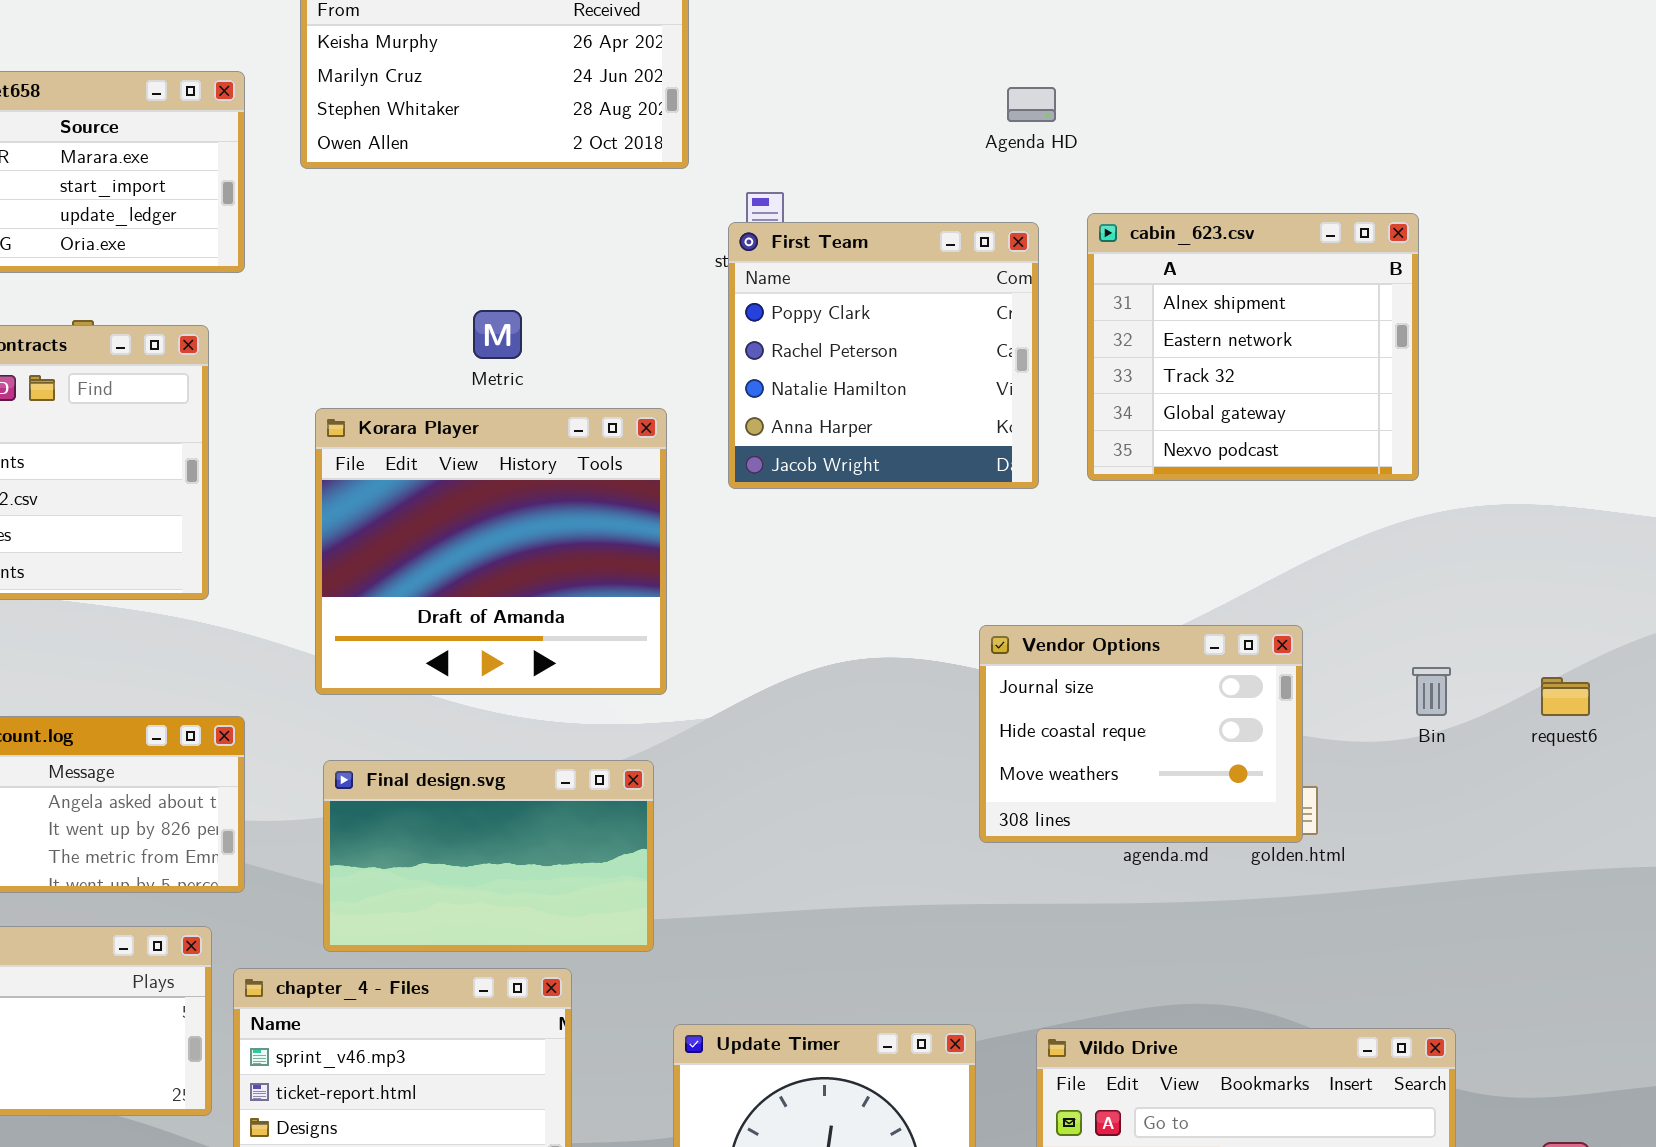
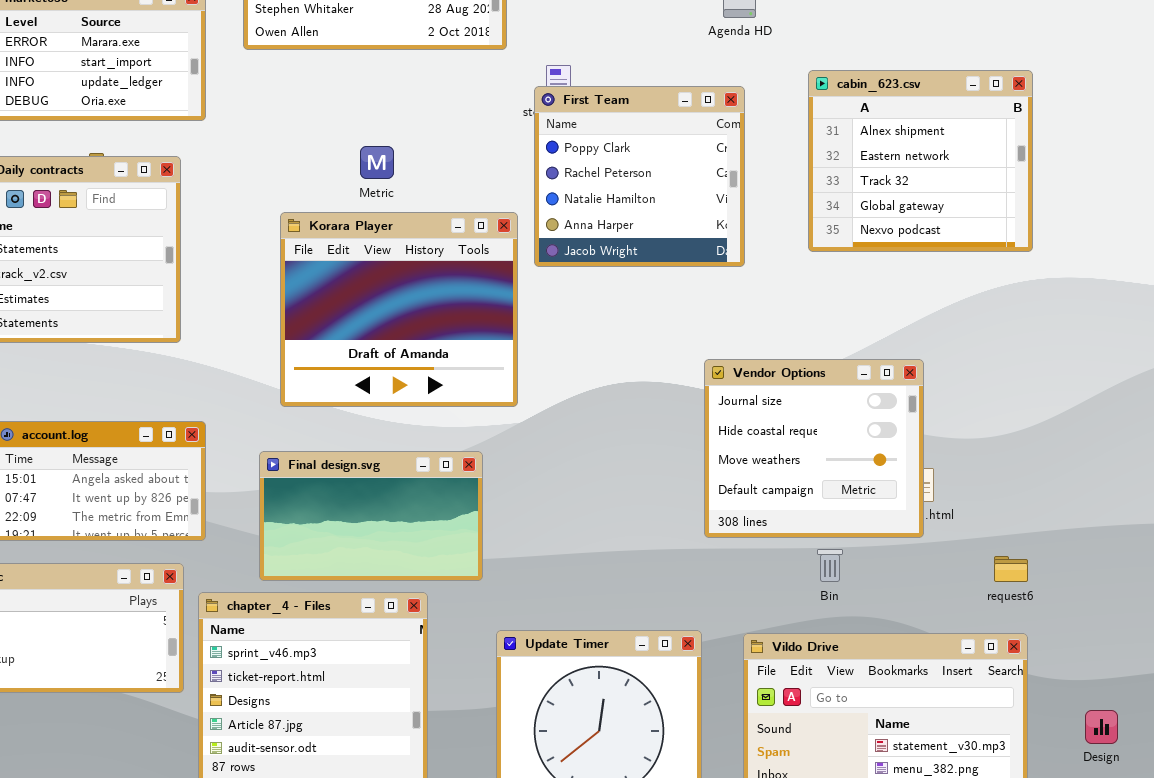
cabin_623.csv: [1087,213,1419,481] -> [808,70,1033,252], moved
Korara Player: [315,408,667,695] -> [280,212,518,407], moved
Vendor Options: [979,625,1303,843] -> [704,359,924,538], resized
Bin: [1412,667,1451,716] -> [817,549,843,582], moved
request6: [1541,677,1590,716] -> [994,556,1028,582], moved

